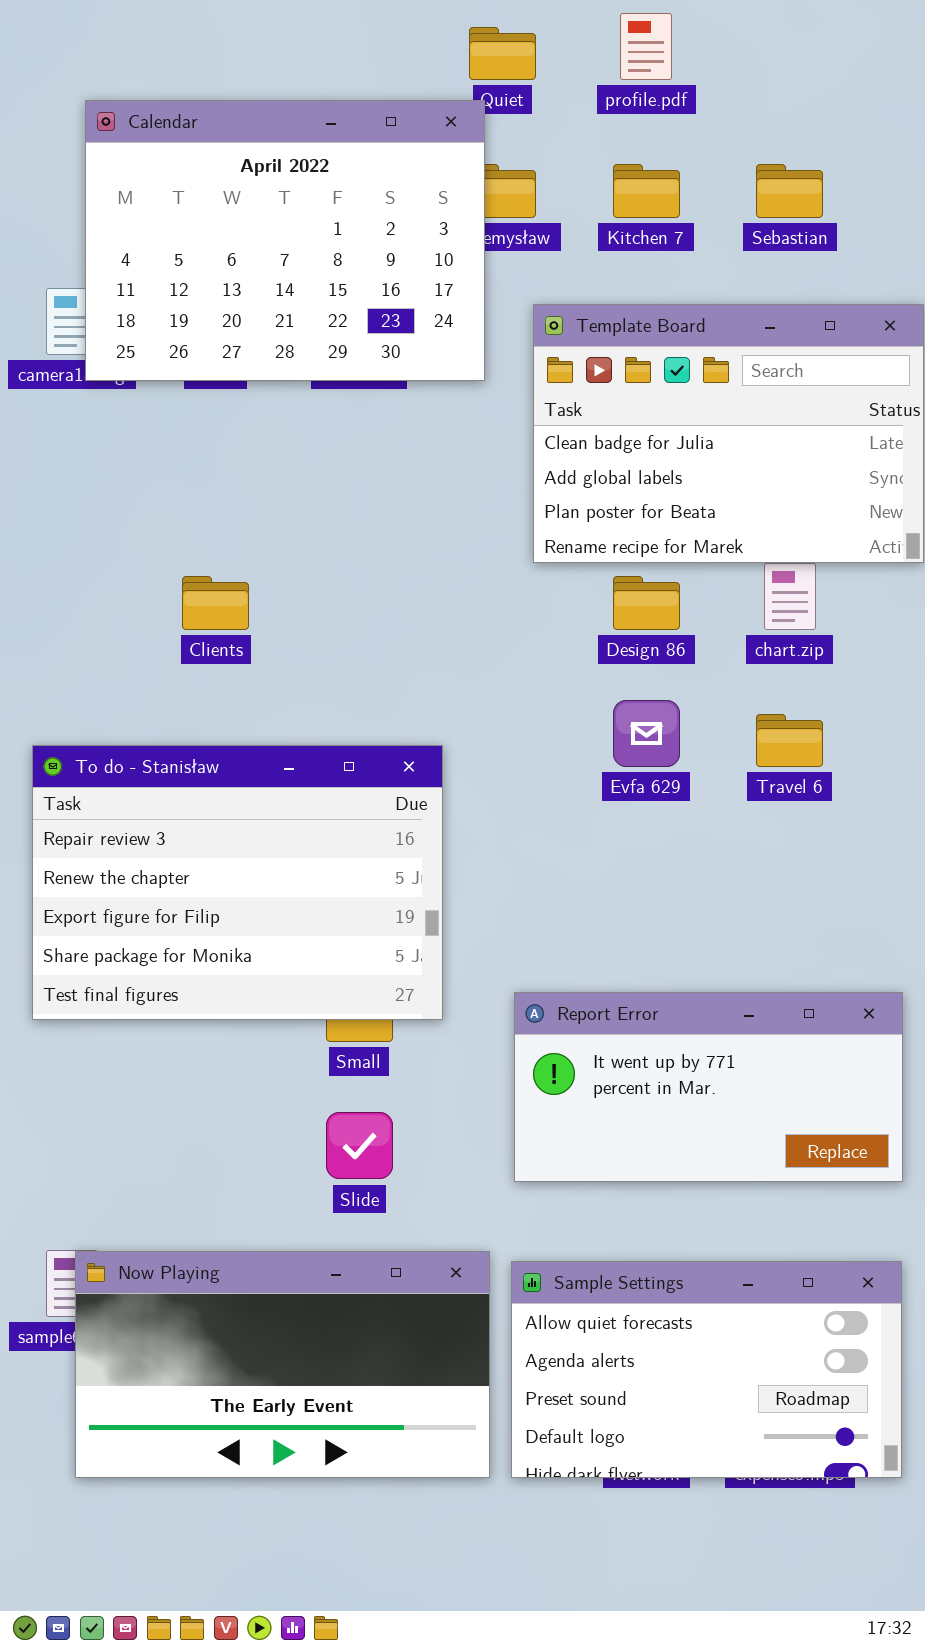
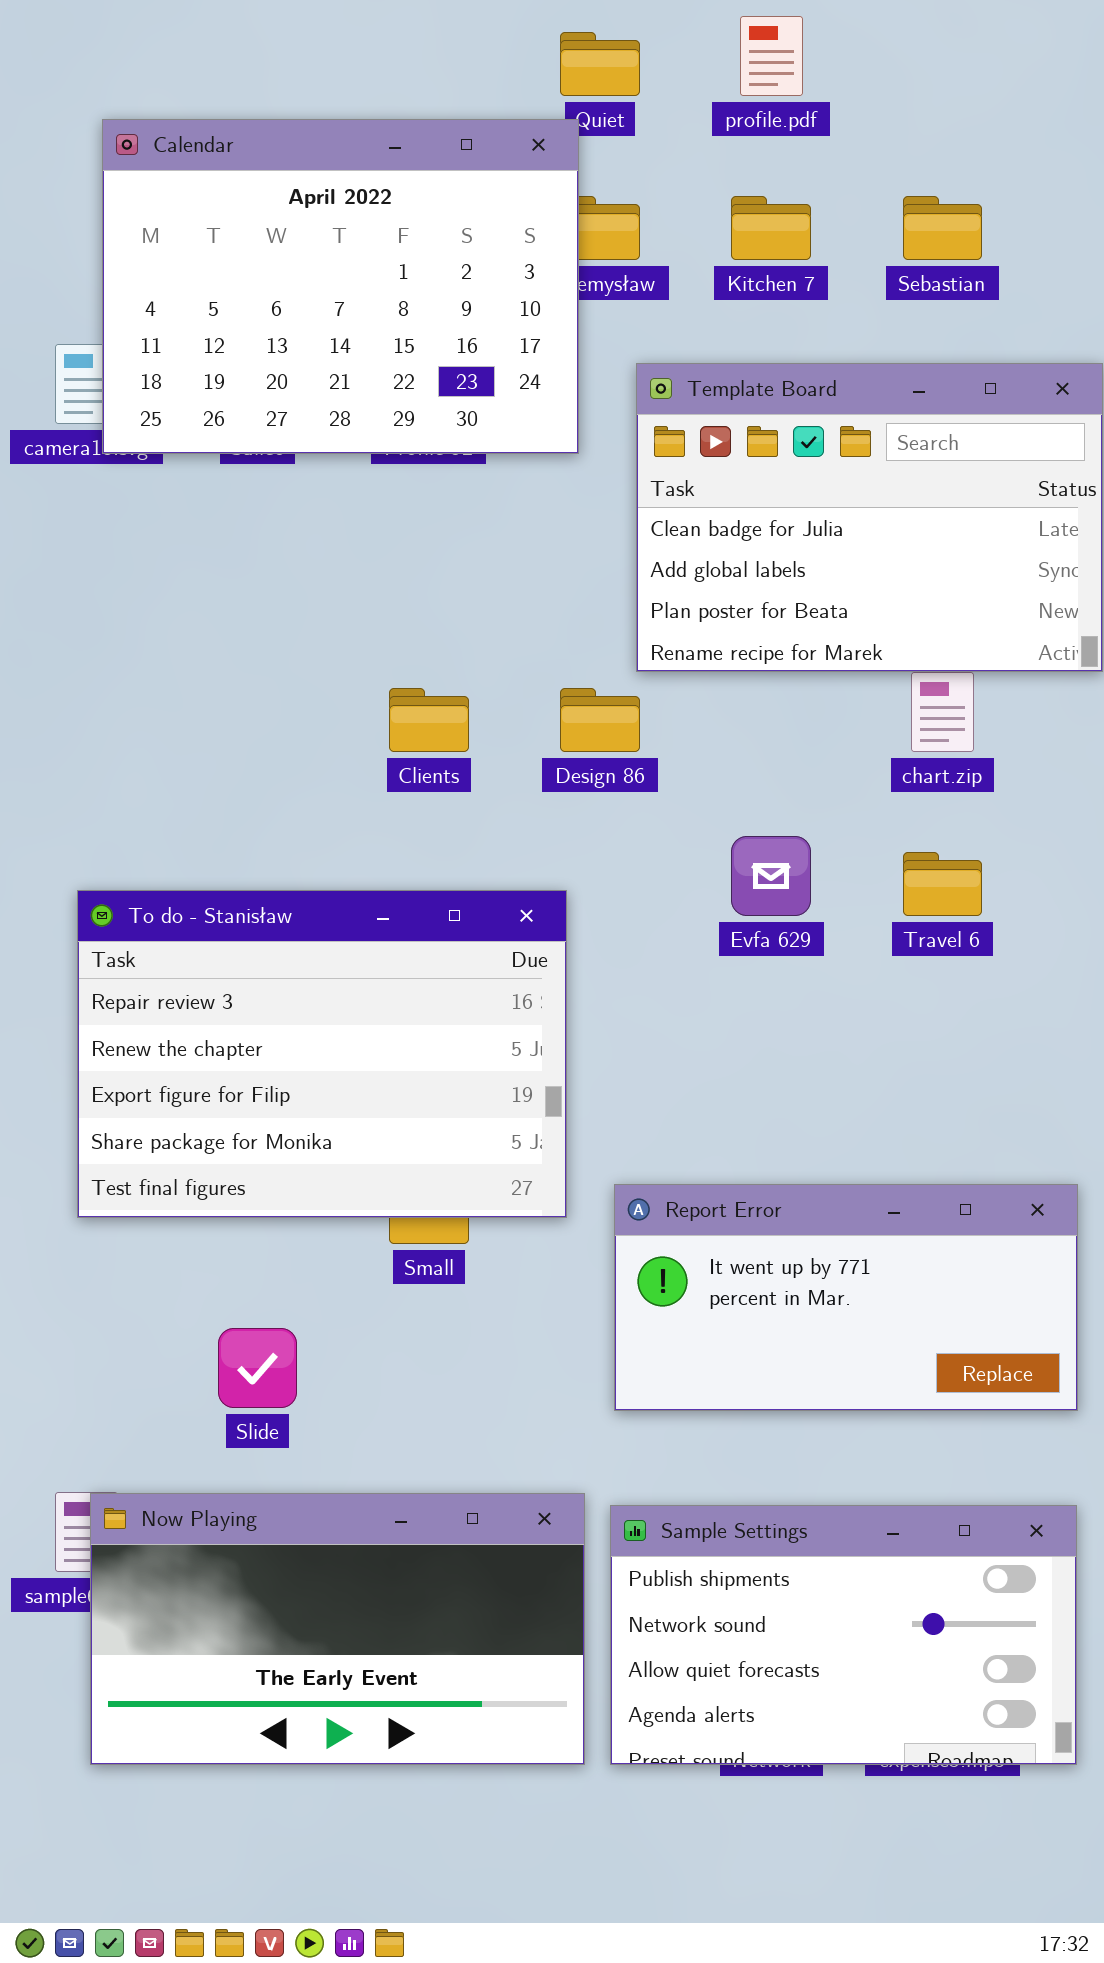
Clients: [182,576,249,630] -> [389,688,469,752], moved
Design 86: [613,576,680,630] -> [560,688,640,752], moved
To do - Stanisław: [32,745,443,1020] -> [77,890,567,1218], moved
Slide: [326,1112,393,1179] -> [218,1328,297,1408], moved
Sample Settings: [511,1261,902,1478] -> [610,1505,1077,1765], scrolled up 2 rows

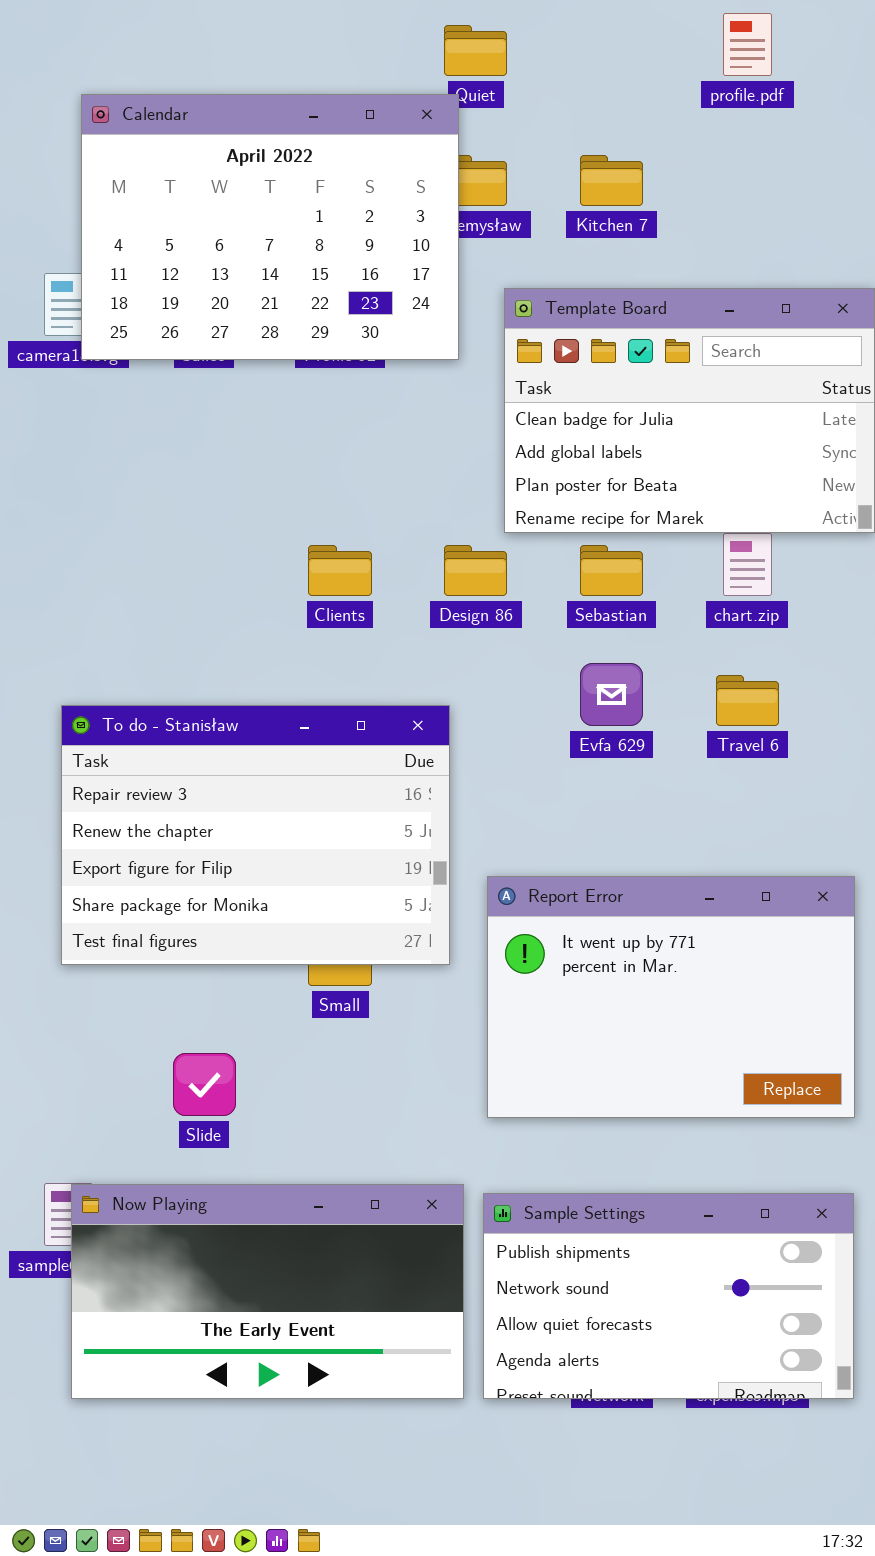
profile.pdf: [740,16,803,96] -> [723,13,772,76], moved
Sebastian: [903,196,982,260] -> [580,545,643,596], moved
Report Error: [614,1184,1078,1411] -> [487,876,855,1118], resized

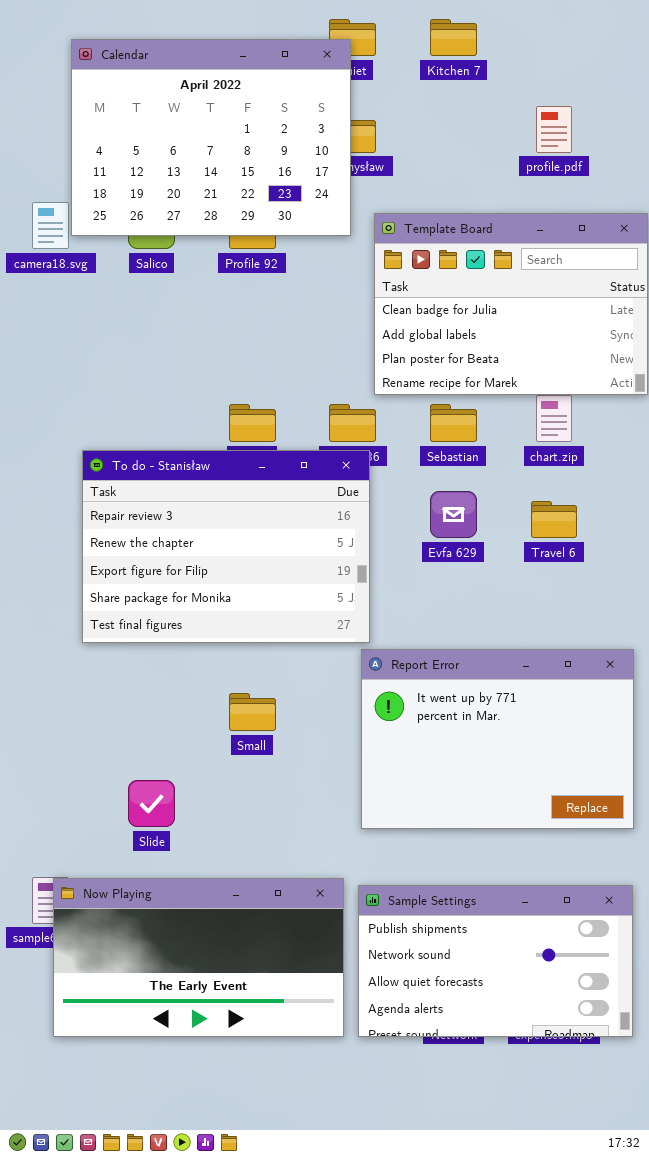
profile.pdf: [723,13,772,76] -> [536,106,572,153], moved
Calendar: [81,94,459,360] -> [71,39,351,236], moved
Kitchen 7: [580,155,643,206] -> [430,19,477,56], moved
To do - Stanisław: [61,705,450,965] -> [82,450,370,643], moved

